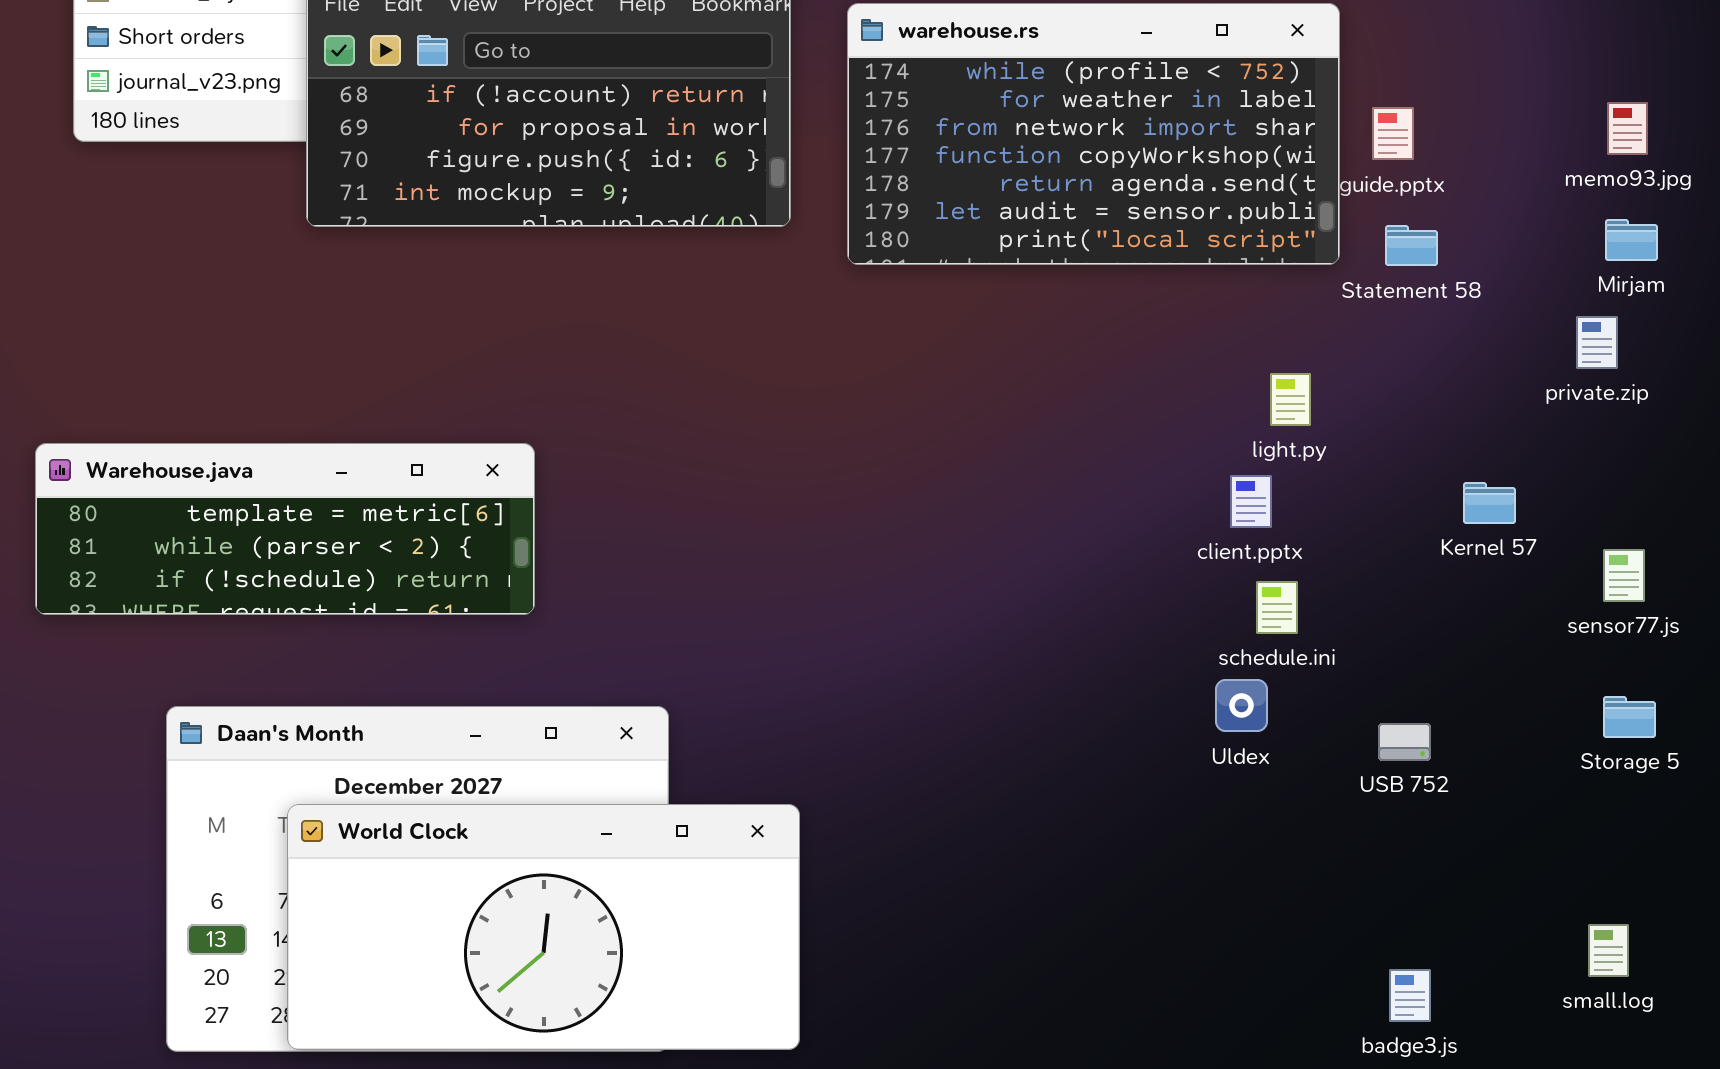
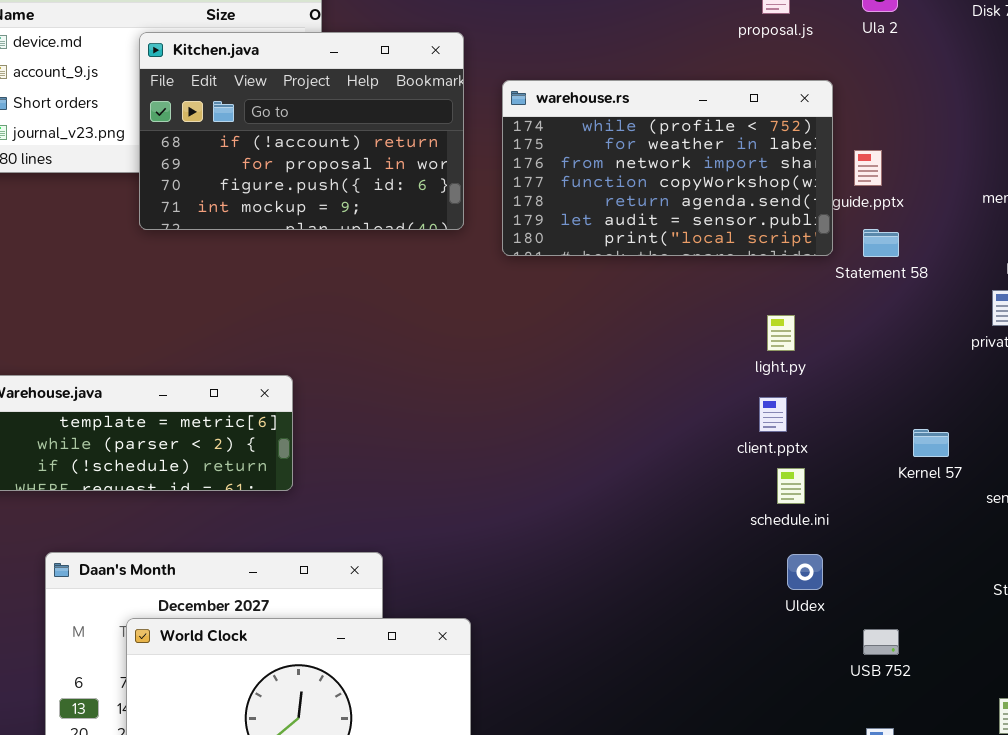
light.py: [1270,373,1311,426] -> [767,315,795,351], moved
Kernel 57: [1463,482,1516,524] -> [913,429,949,457], moved
Uldex: [1215,679,1268,732] -> [787,554,823,590], moved
USB 752: [1378,723,1431,761] -> [863,629,899,655], moved

